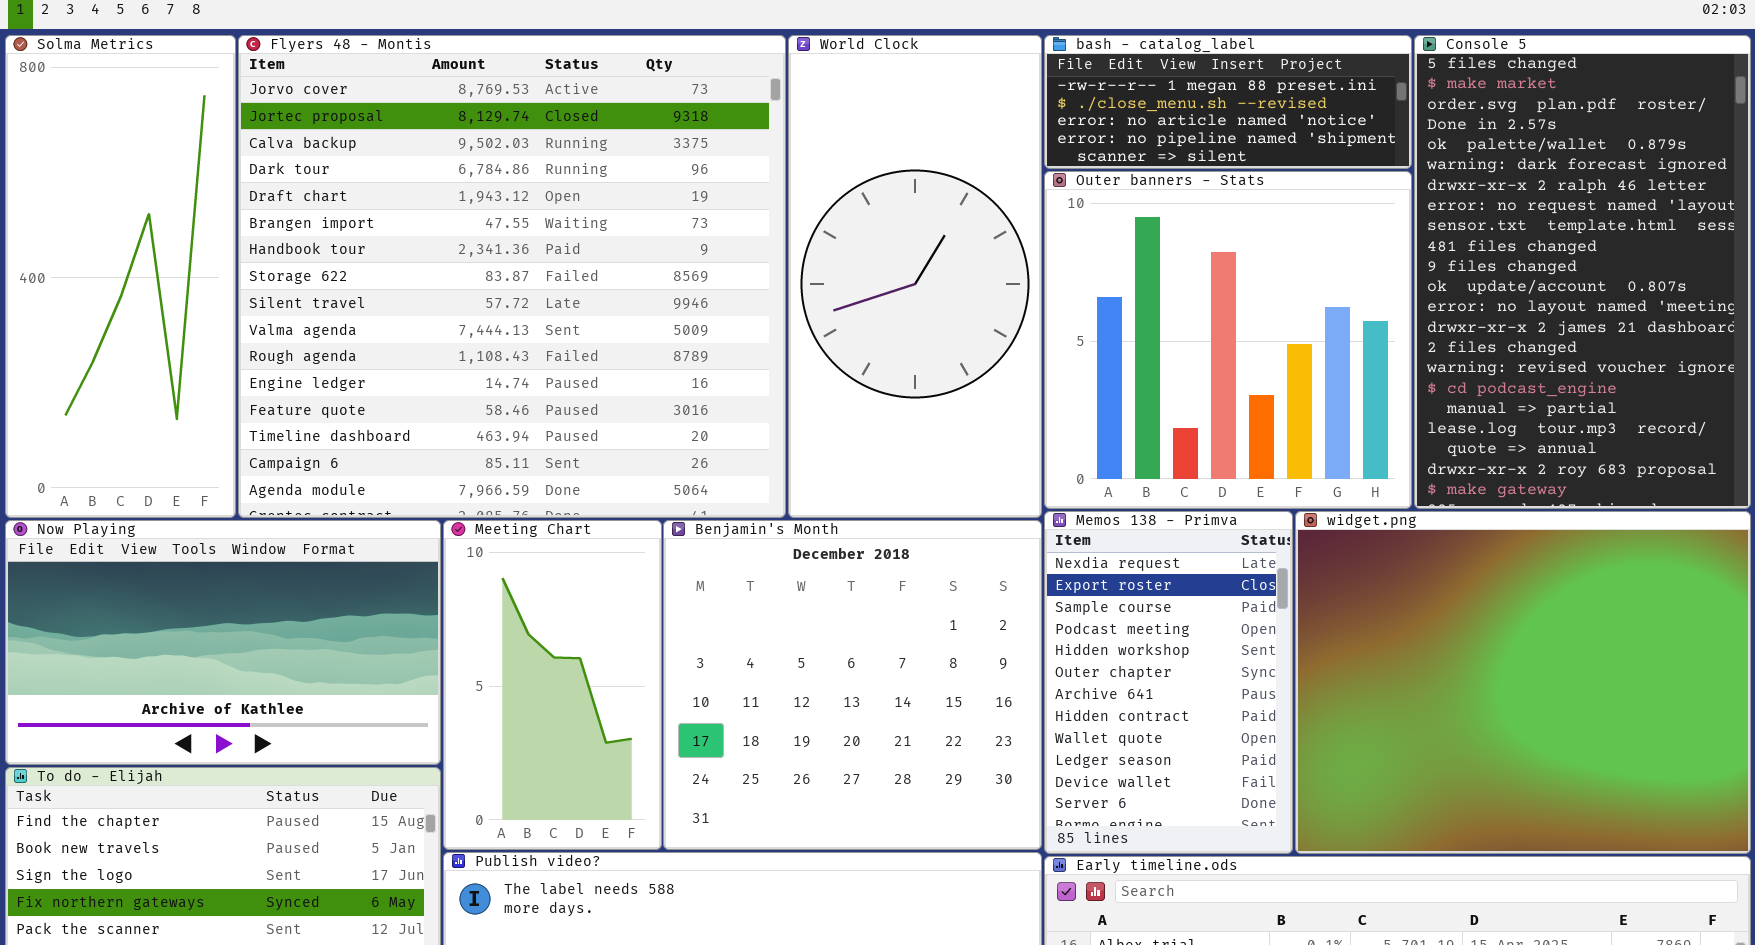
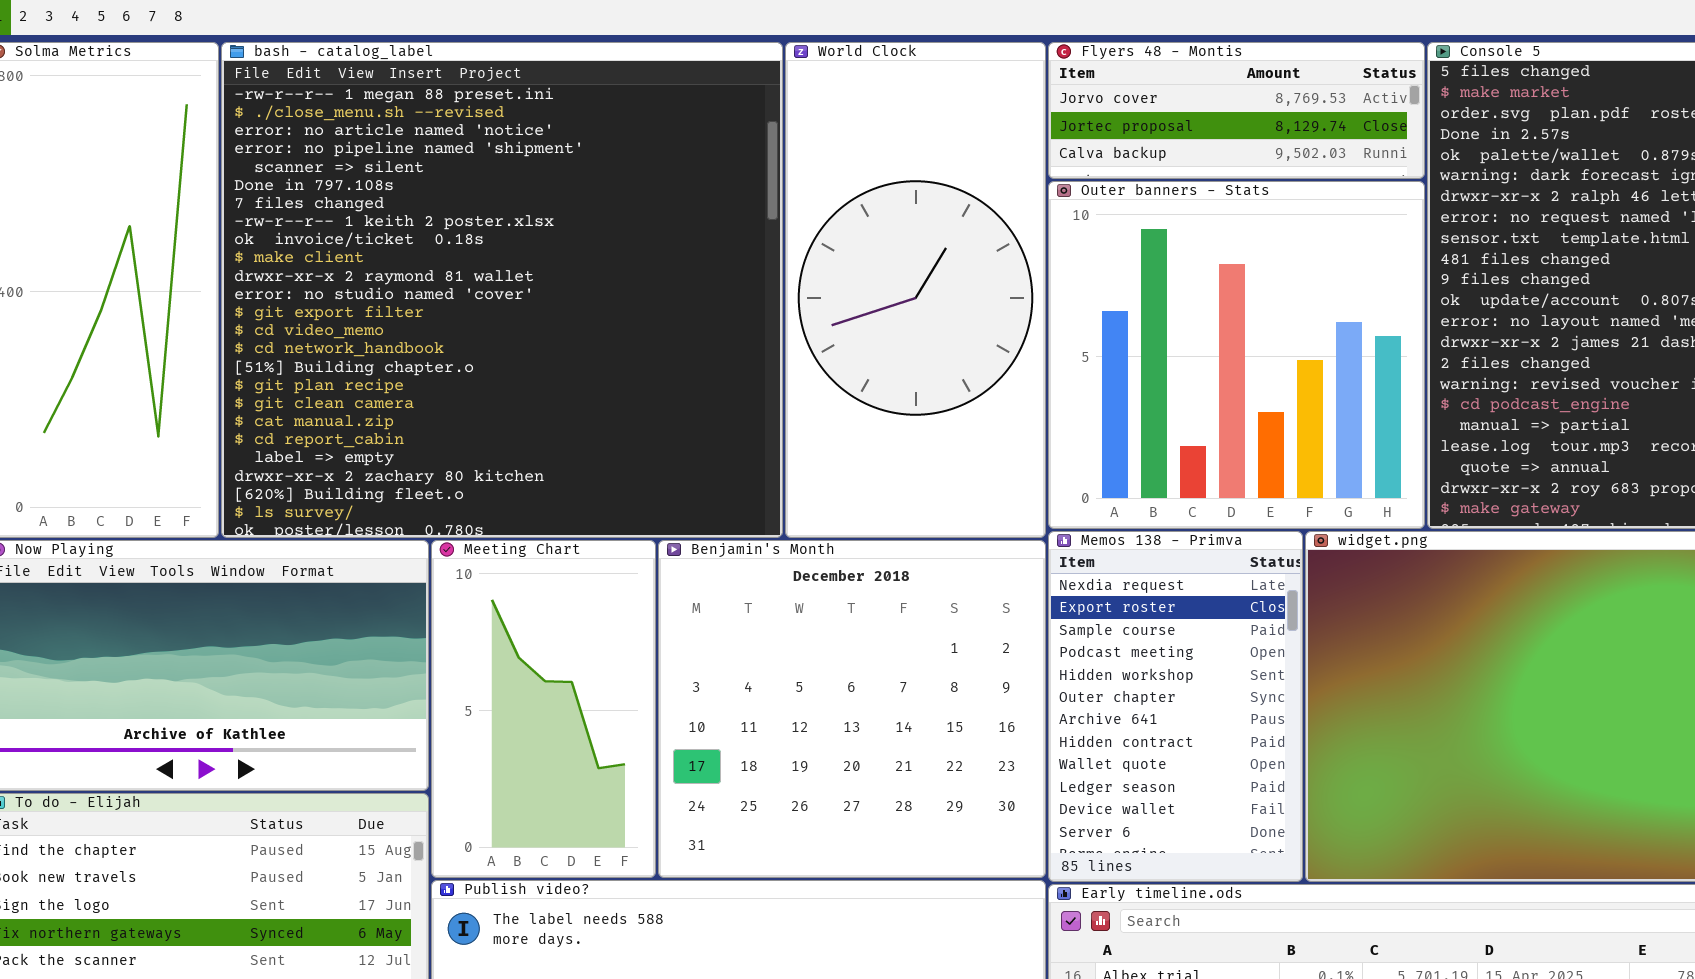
Flyers 48 - Montis: [238,35,786,518] -> [1048,42,1425,179], moved, resized
bash - catalog_label: [1044,35,1412,169] -> [221,42,783,538], moved, resized

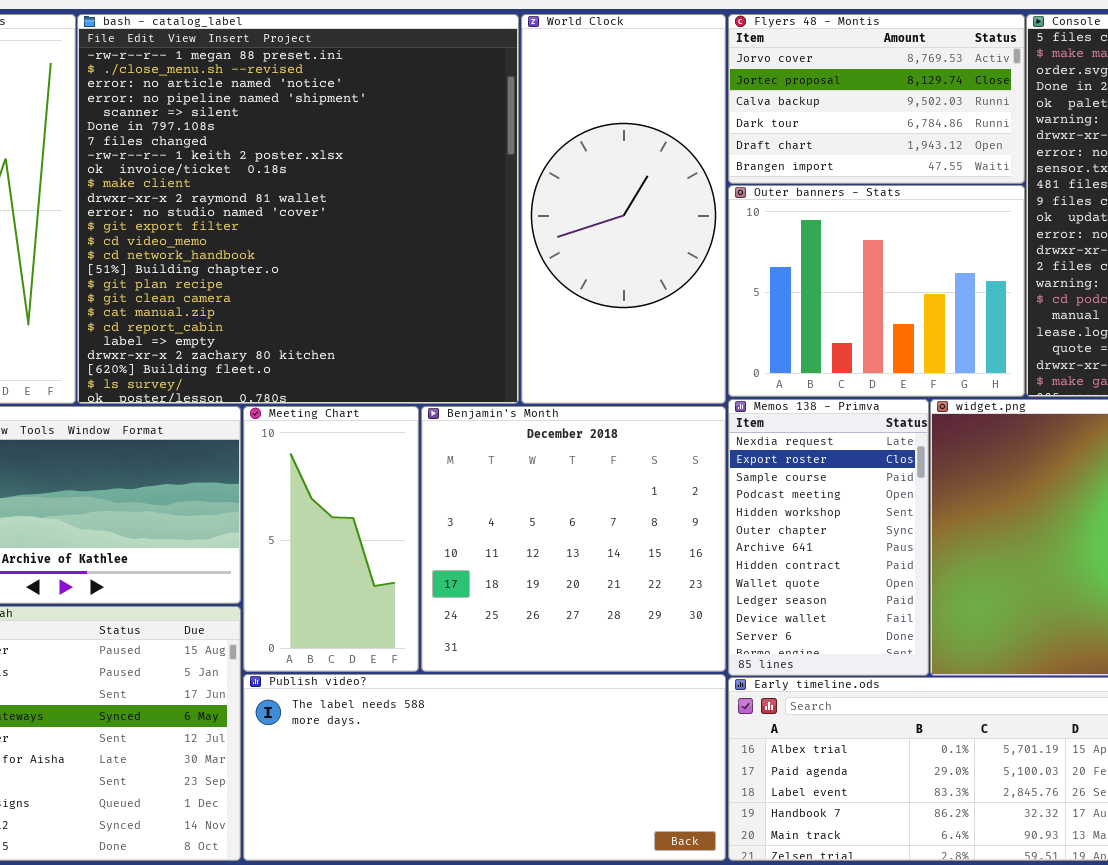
Flyers 48 - Montis: [1048,42,1425,179] -> [728,14,1025,184], resized
Outer banners - Stats: [1048,181,1425,529] -> [728,185,1025,397], resized

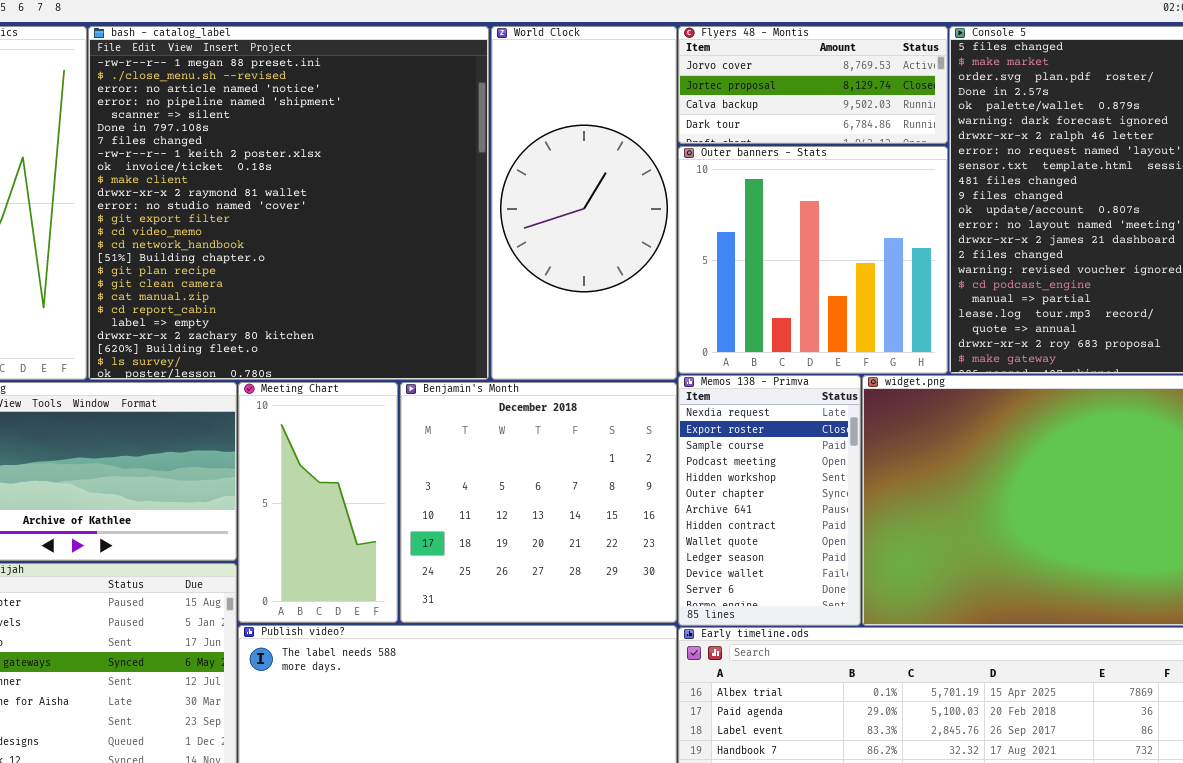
Flyers 48 - Montis: [728,14,1025,184] -> [678,26,948,144], resized
Outer banners - Stats: [728,185,1025,397] -> [678,146,948,374], resized

